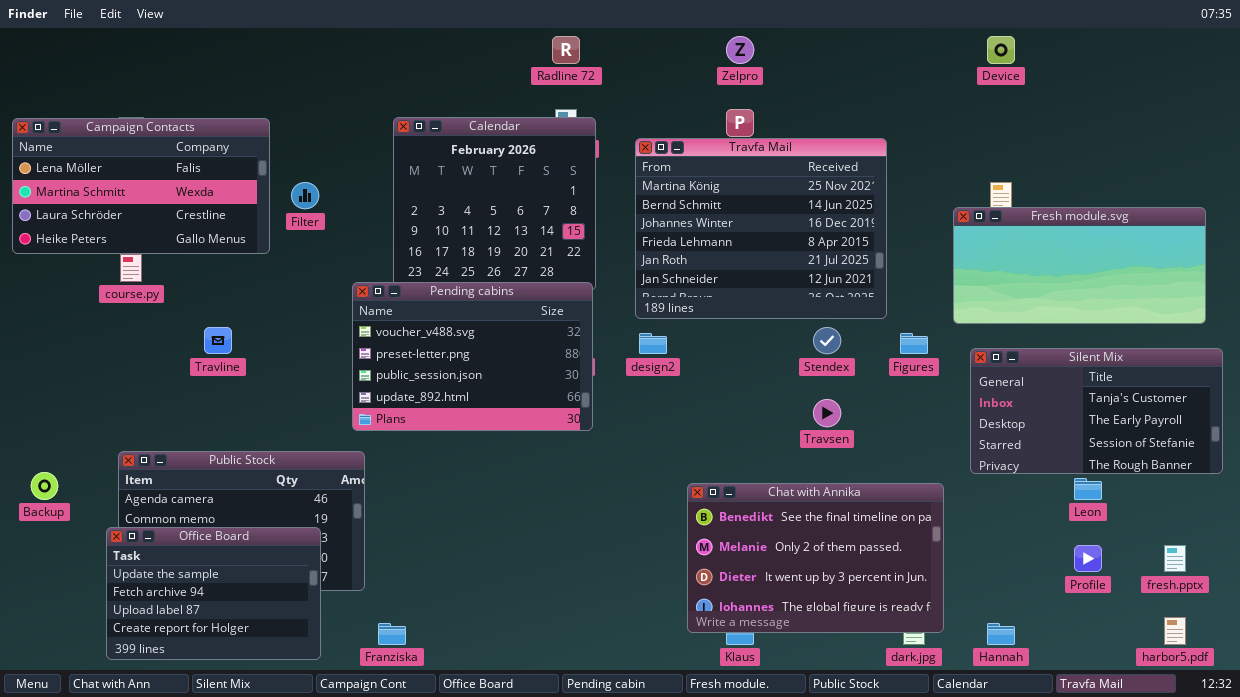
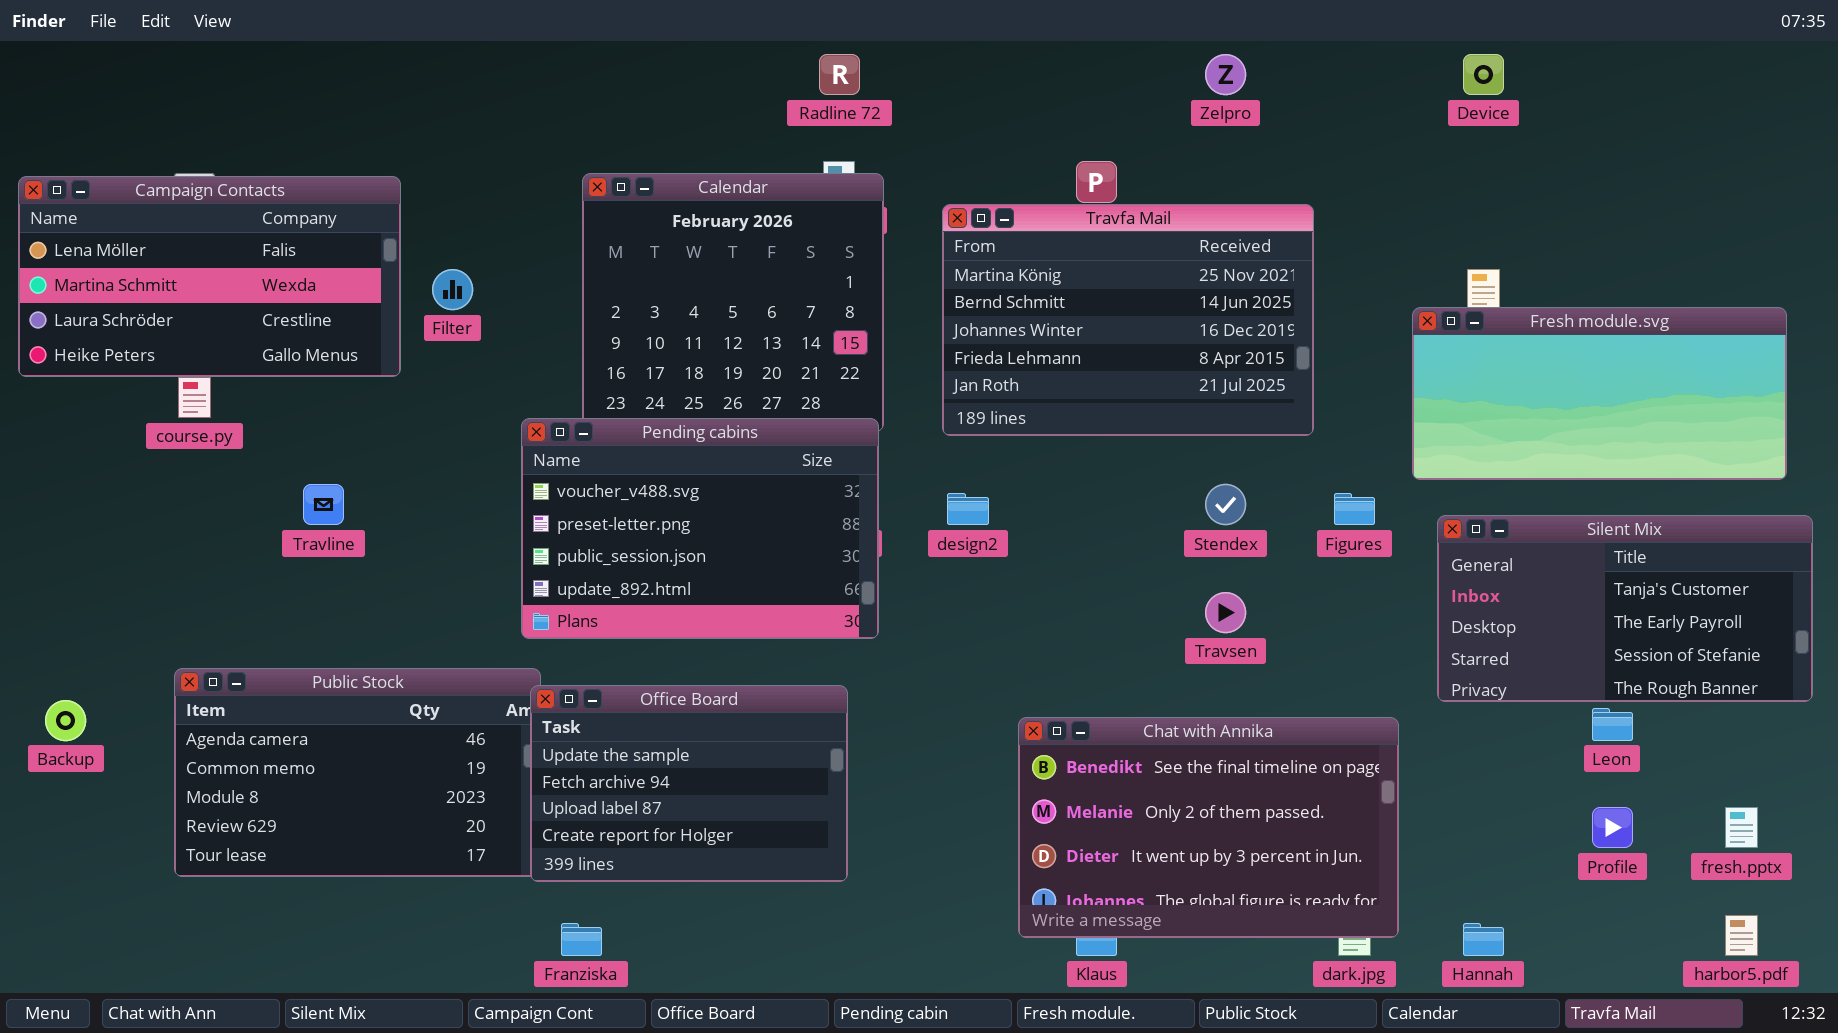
Zelpro: [726,36,754,64] -> [1205,54,1246,95], moved
Travfa Mail: [635,138,887,319] -> [942,204,1314,436], resized
Office Board: [106,527,321,660] -> [530,685,848,882], moved

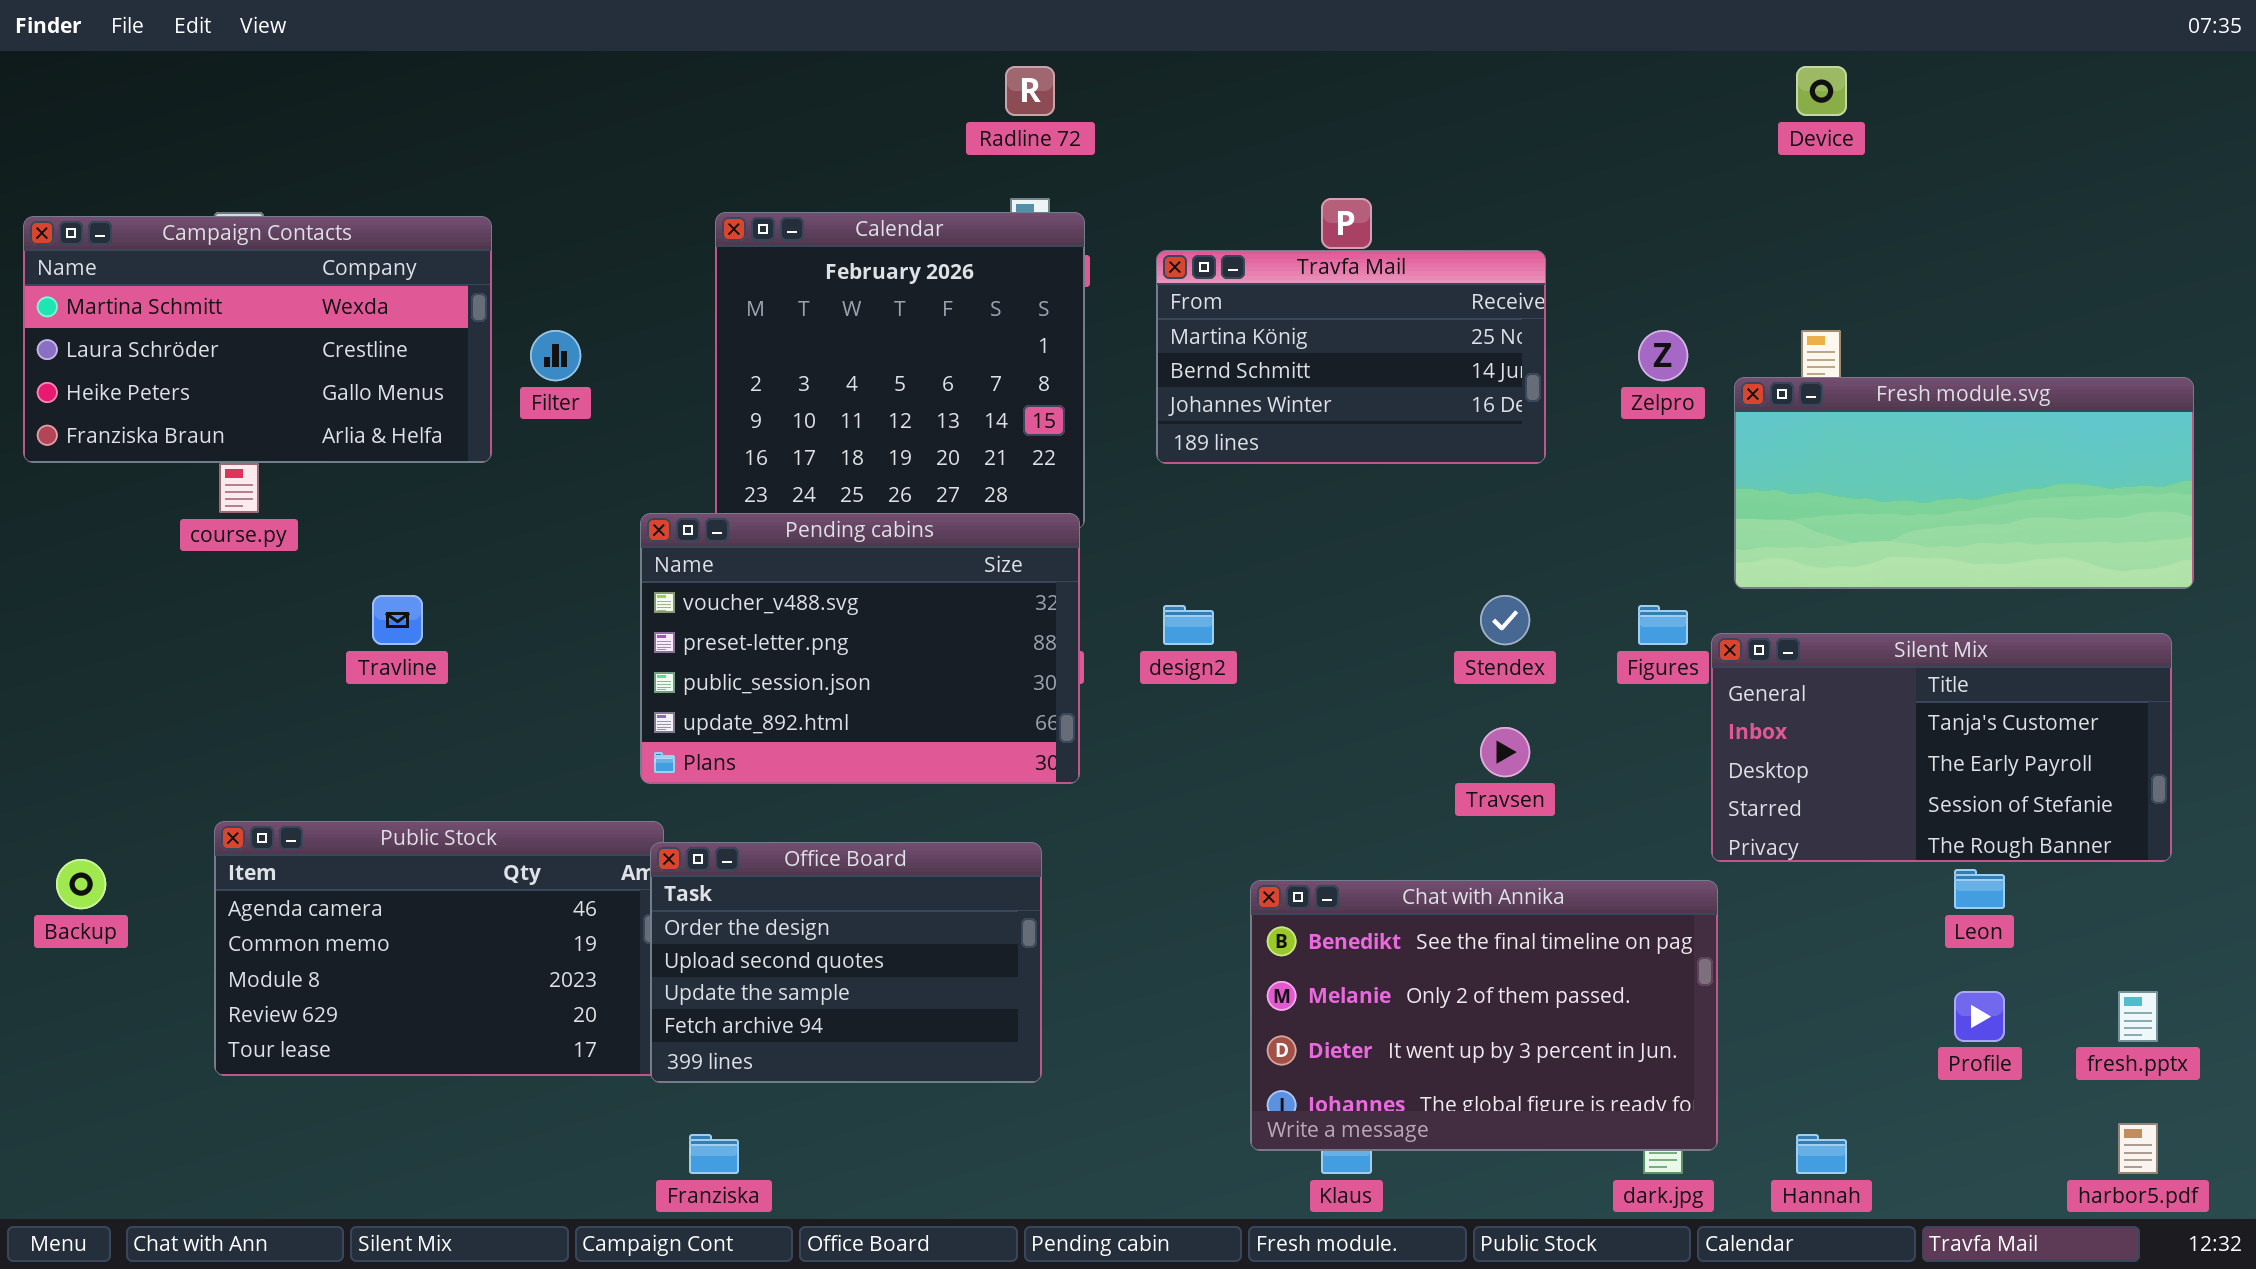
Zelpro: [1205,54,1246,95] -> [1638,330,1688,381], moved
Campaign Contacts: [18,176,401,377] -> [23,216,492,463], scrolled down 1 row
Travfa Mail: [942,204,1314,436] -> [1156,250,1546,464], resized
Silent Mix: [1437,515,1813,702] -> [1711,633,2172,862], moved
Office Board: [530,685,848,882] -> [650,842,1042,1083], scrolled up 2 rows

